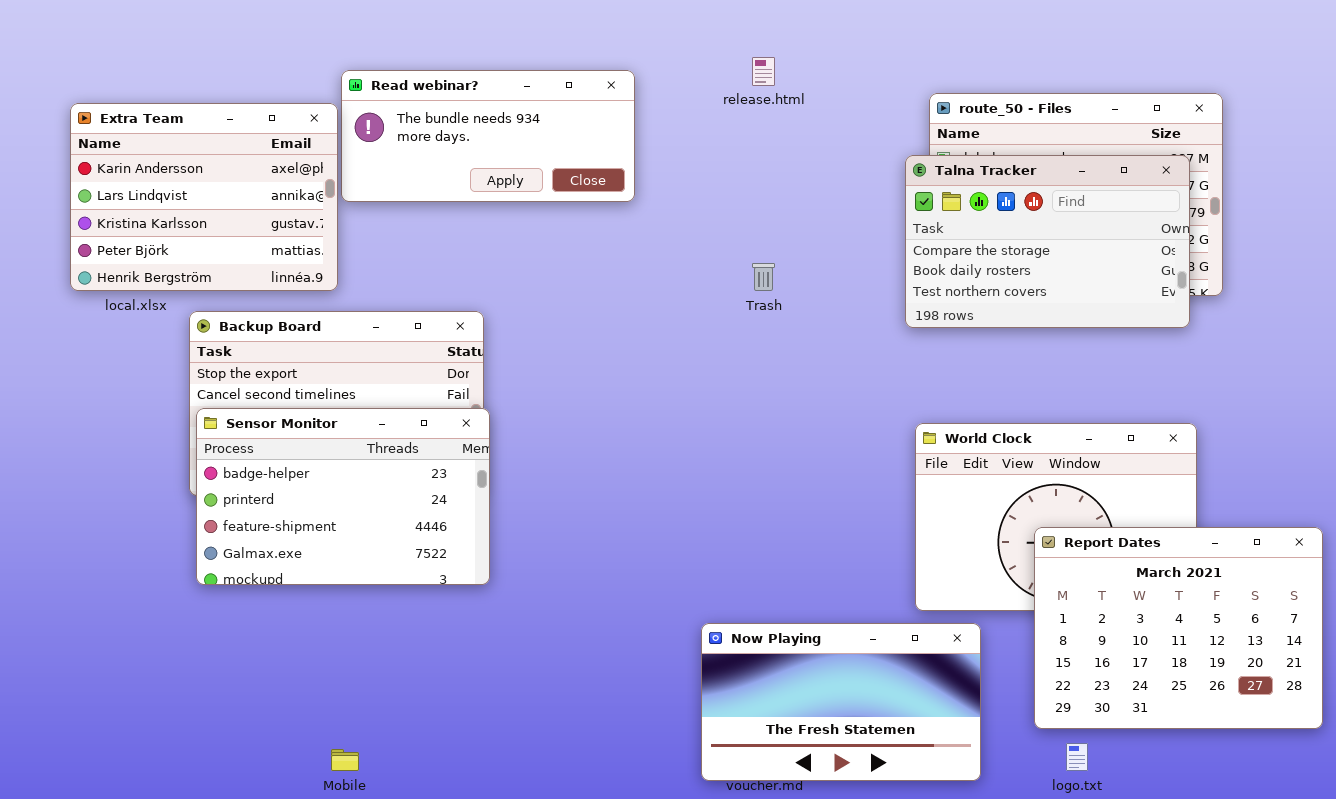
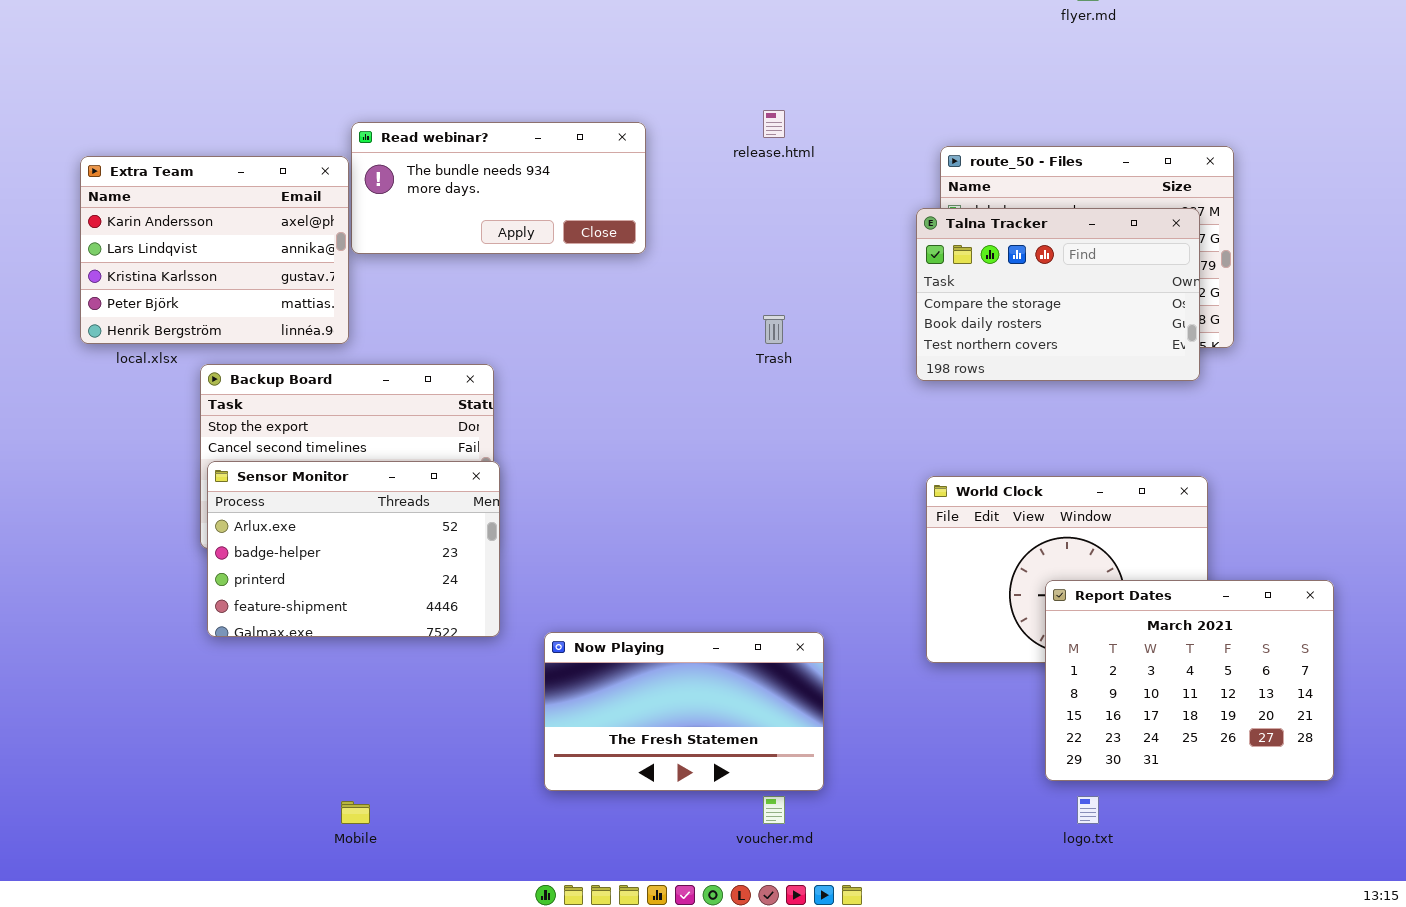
Sensor Monitor: [196,408,490,585] -> [207,461,500,637], scrolled up 1 row
Now Playing: [701,623,981,781] -> [544,632,824,791], moved

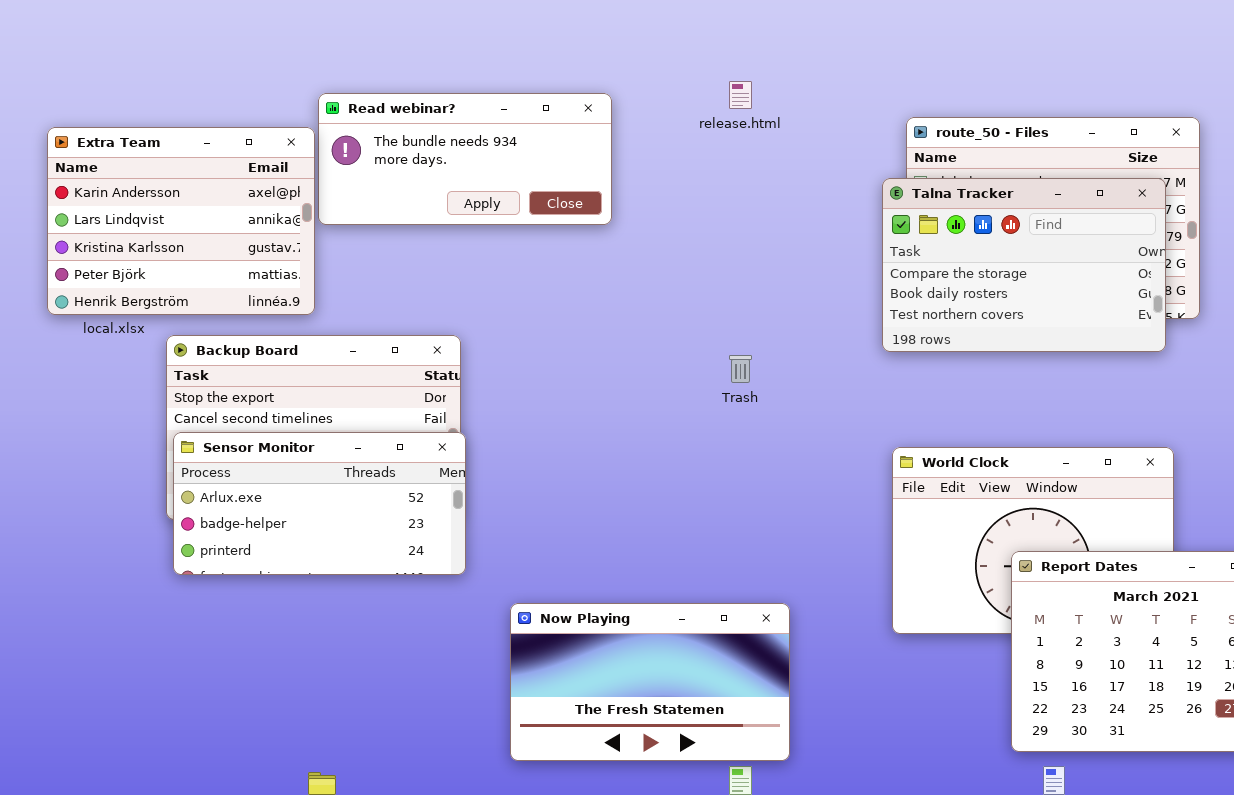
Trash: [763,315,785,344] -> [729,355,752,383], moved
Sensor Monitor: [207,461,500,637] -> [173,432,466,575], resized

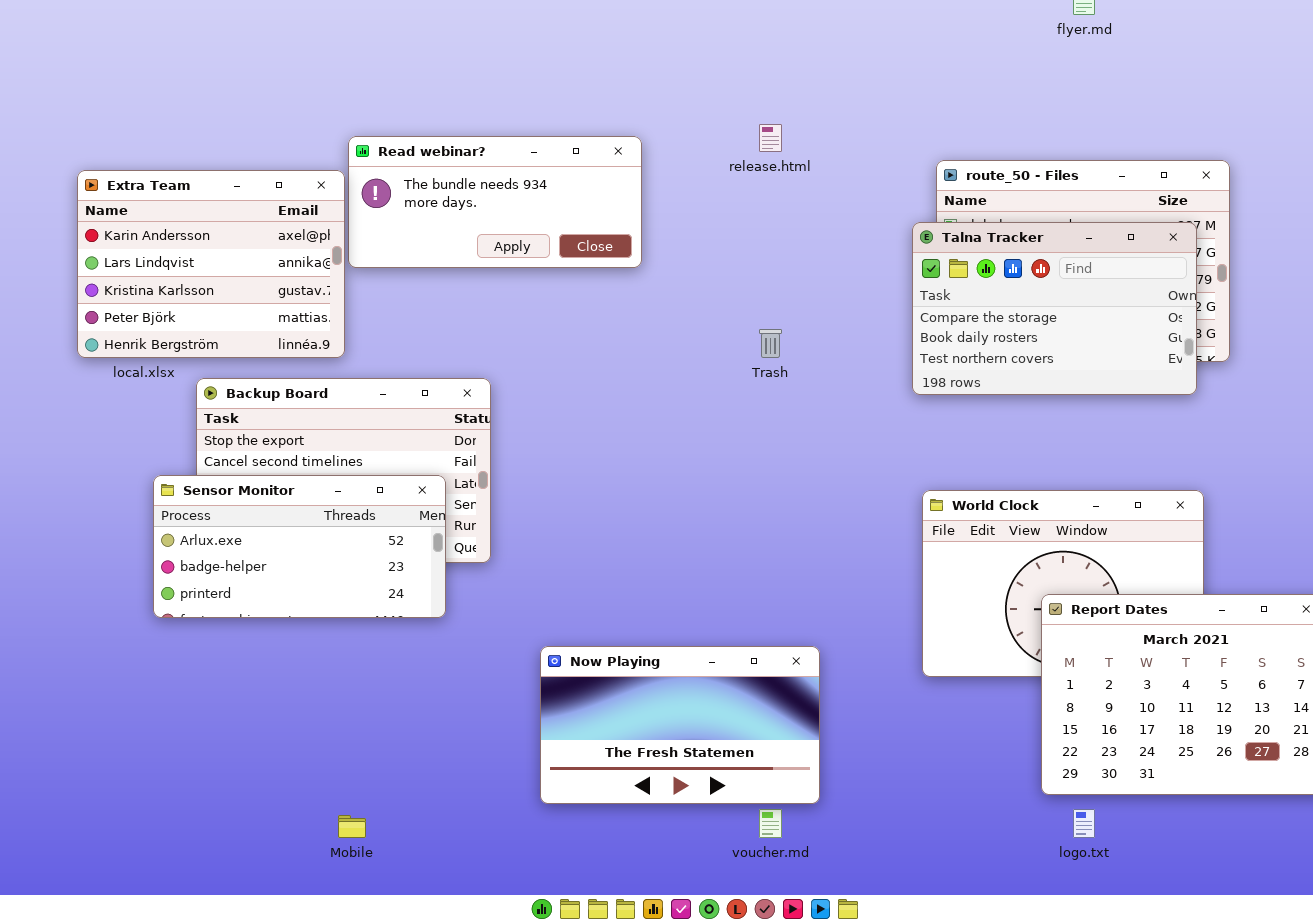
Trash: [729,355,752,383] -> [759,329,782,358], moved
Sensor Monitor: [173,432,466,575] -> [153,475,446,618], moved

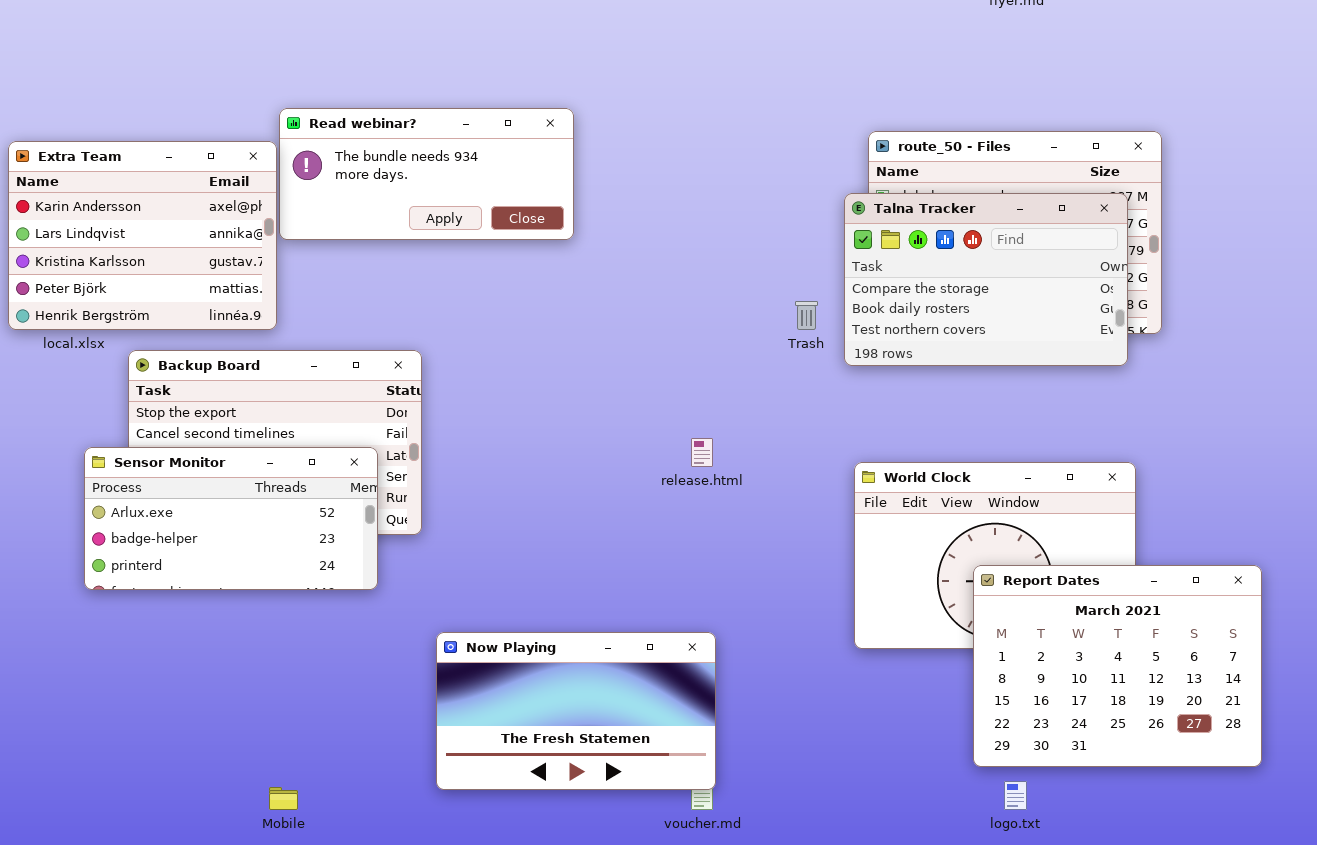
release.html: [759,124,782,152] -> [691,438,713,467], moved
Trash: [759,329,782,358] -> [795,301,818,330], moved
Now Playing: [540,646,820,804] -> [436,632,716,790], moved

